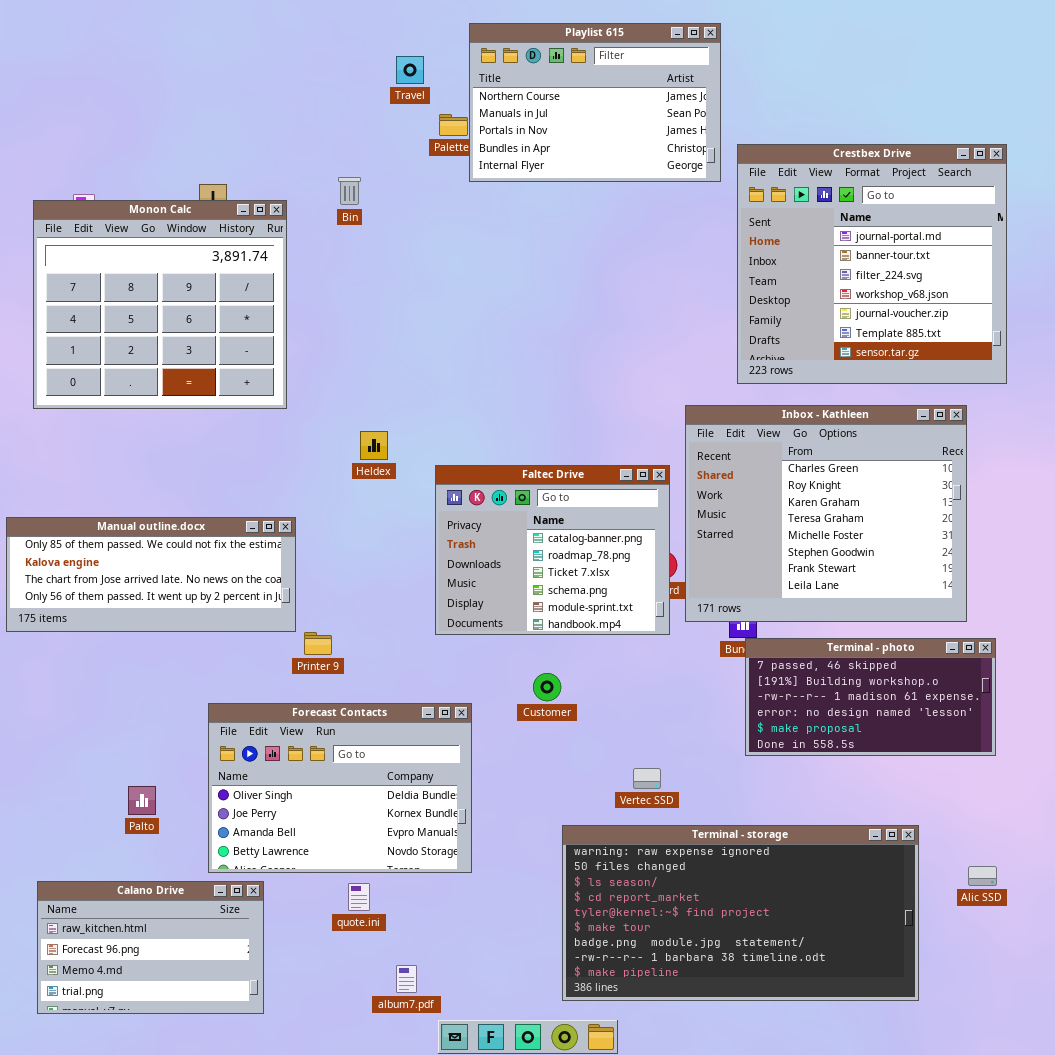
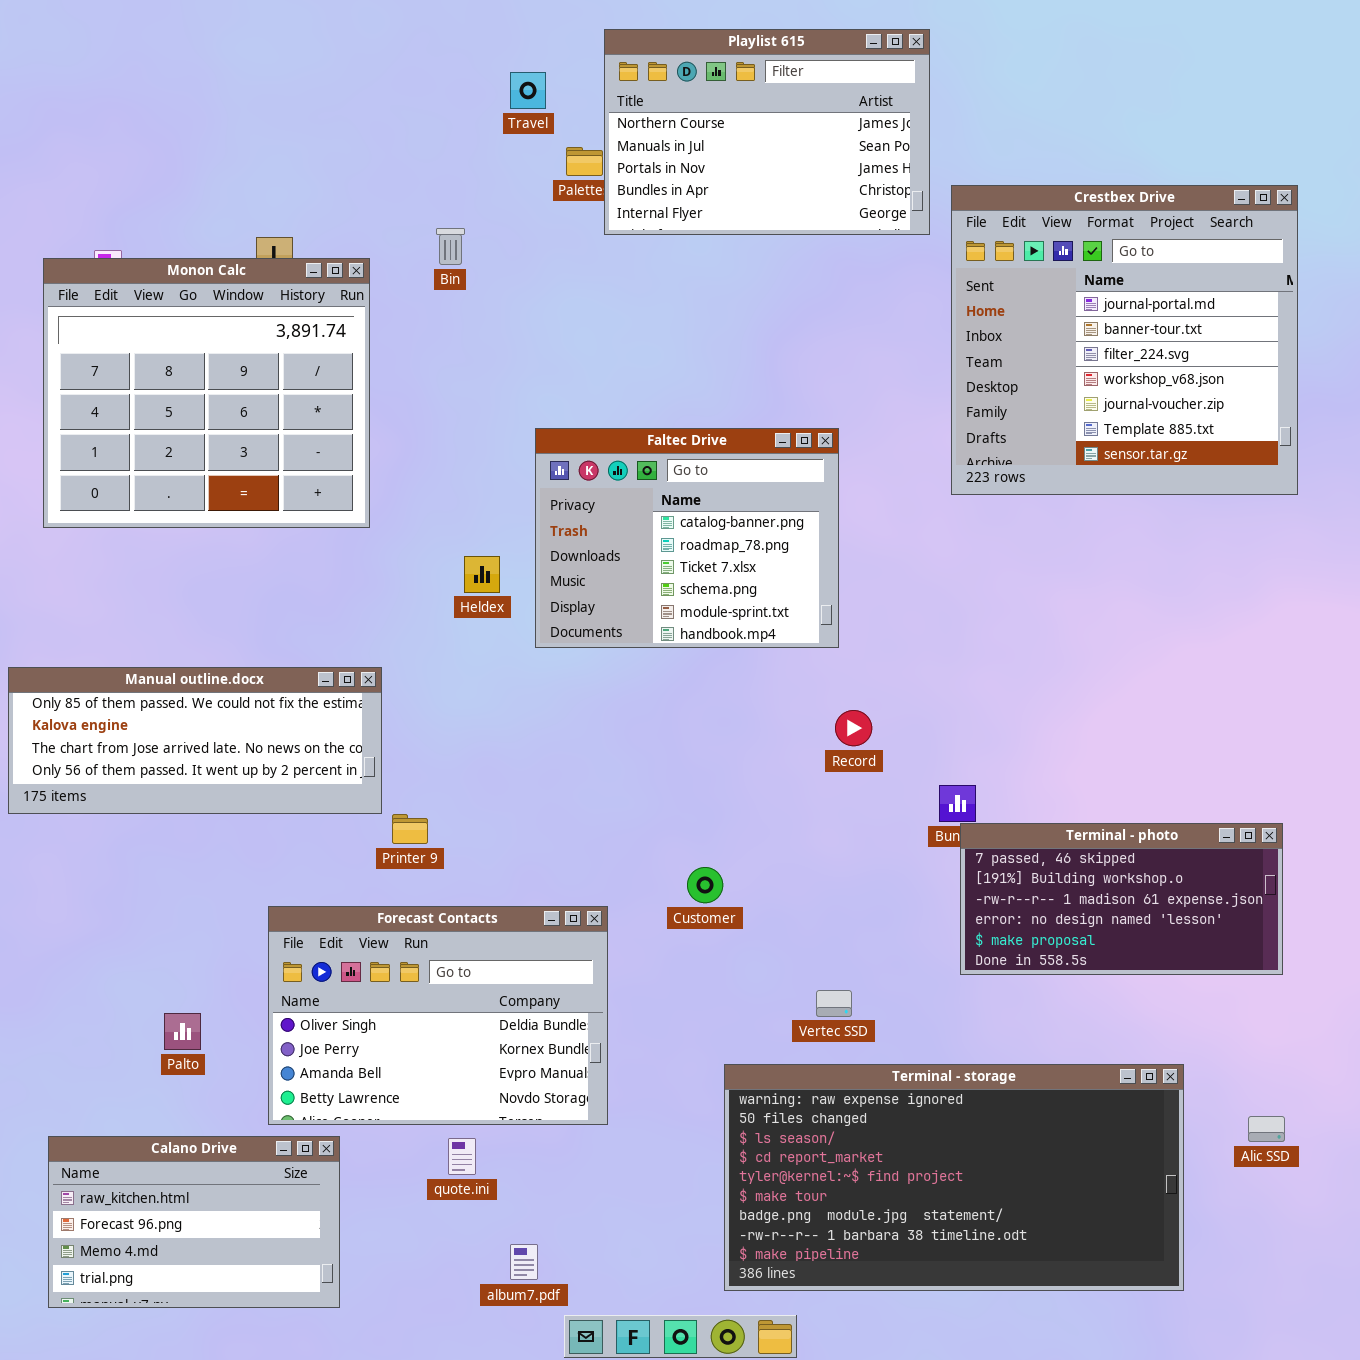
Inbox - Kathleen: [685,405,967,622] -> none, closed
Faltec Drive: [435,465,670,635] -> [535,428,839,648], moved

